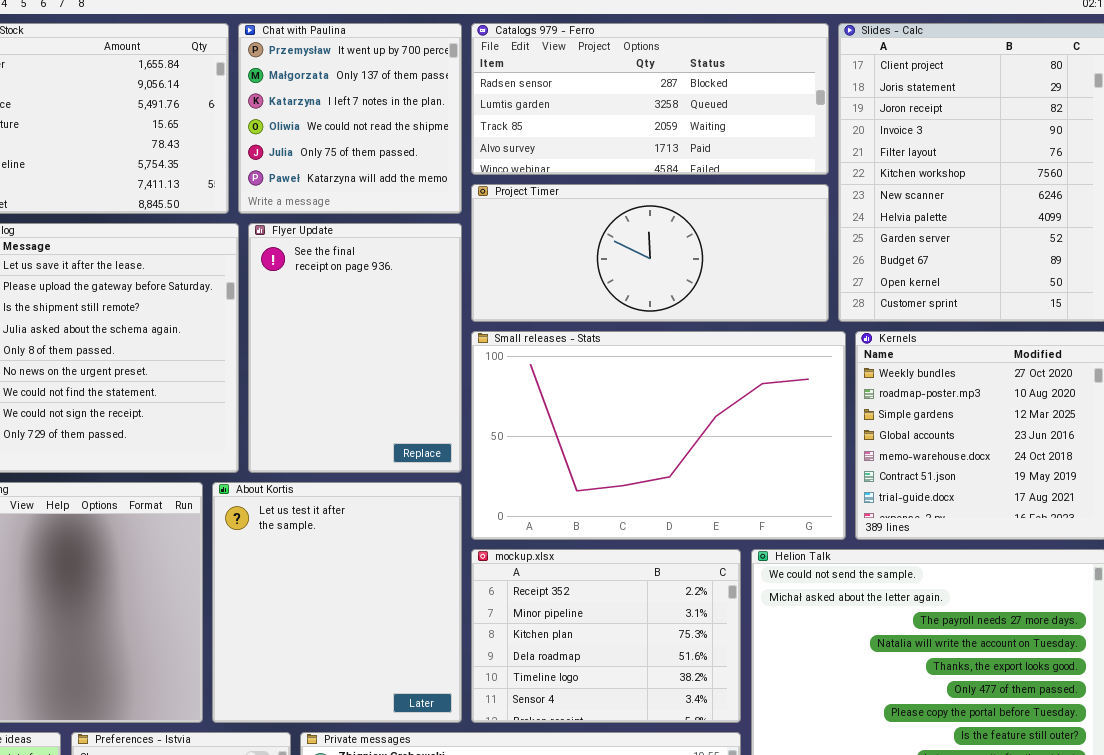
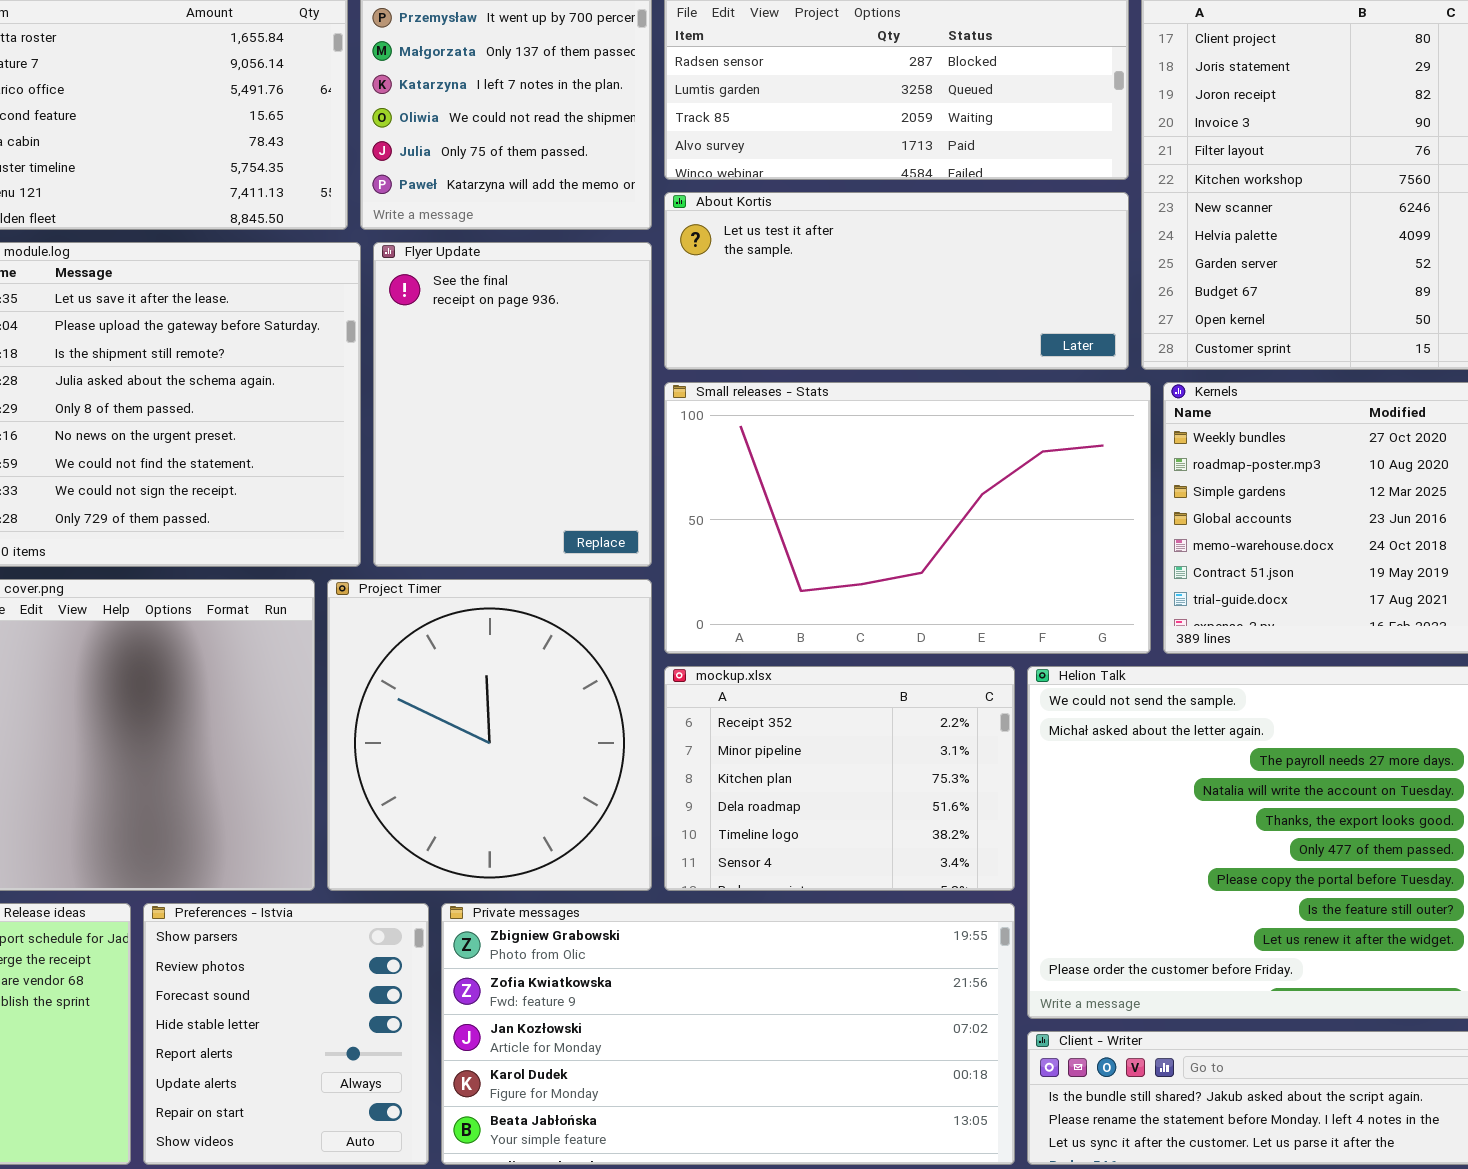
Project Timer: [471,184,829,322] -> [327,579,652,891], moved, resized
About Kortis: [212,482,462,723] -> [664,192,1129,370], moved, resized

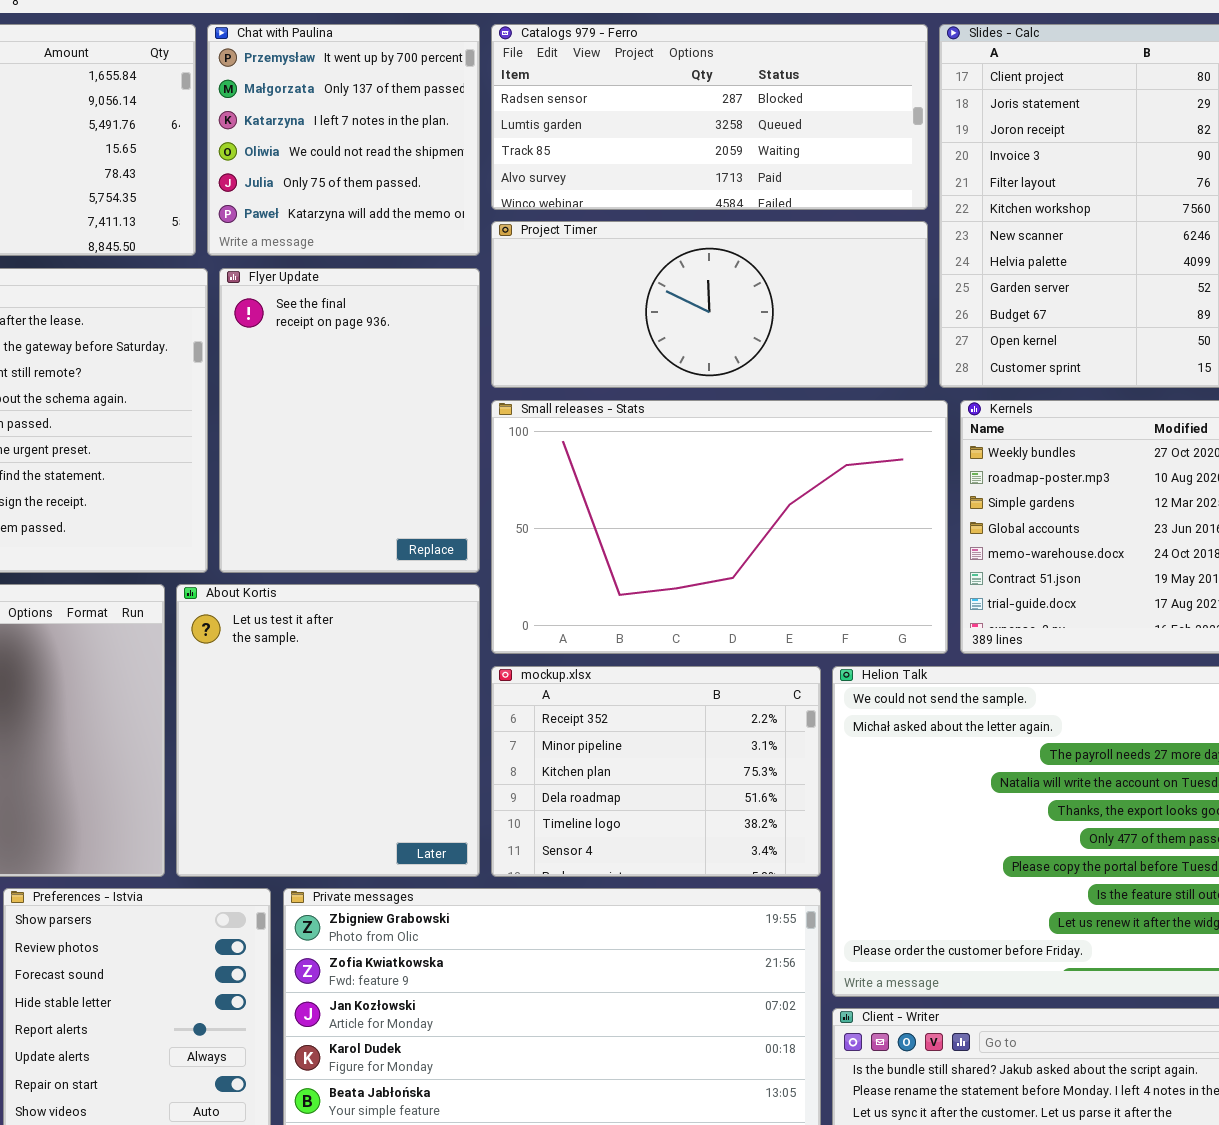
About Kortis: [664,192,1129,370] -> [176,584,480,877], moved, resized
Project Timer: [327,579,652,891] -> [491,221,928,388], moved, resized

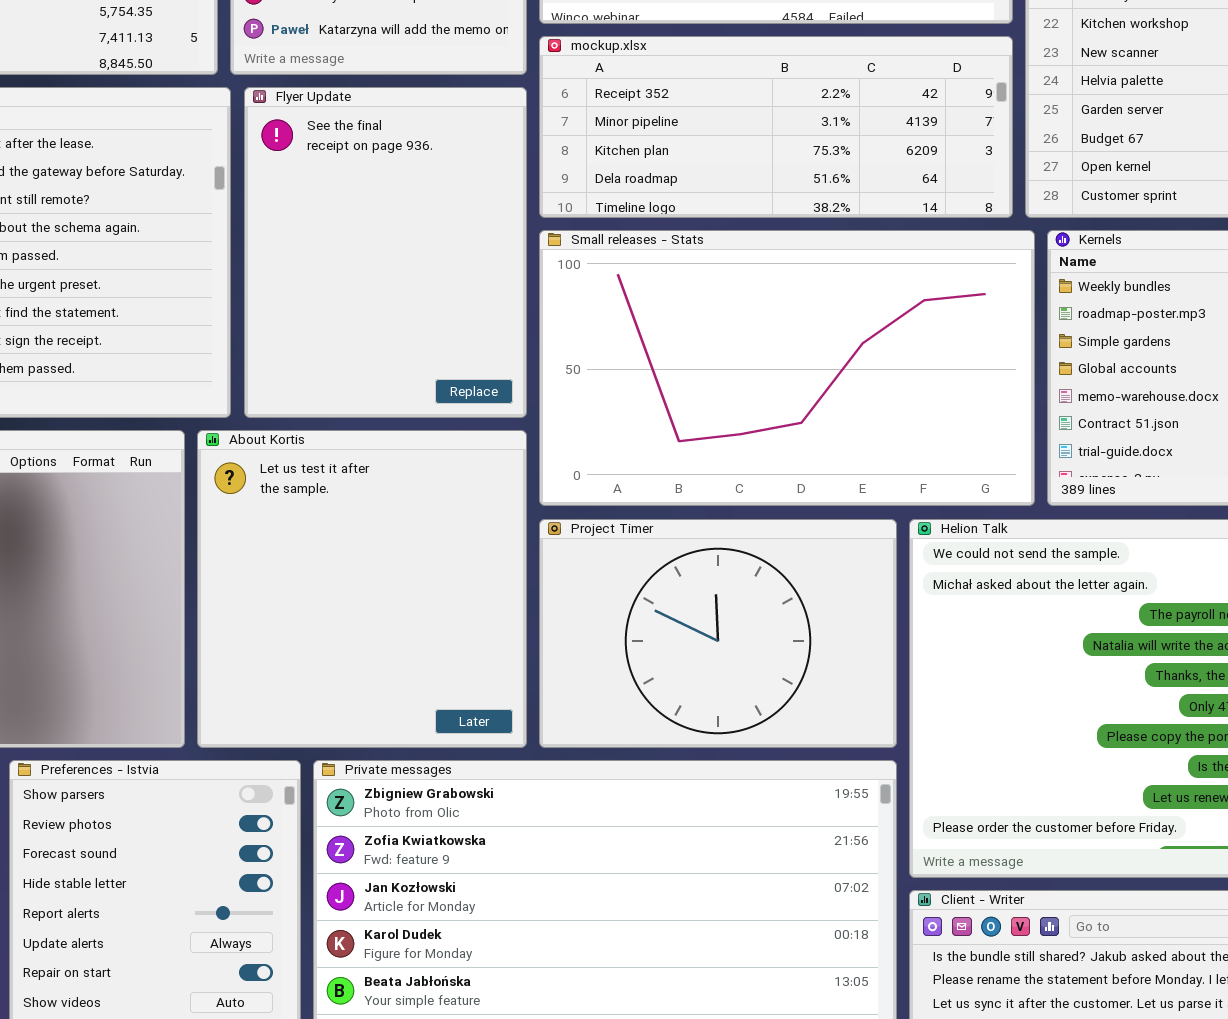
Project Timer: [491,221,928,388] -> [539,519,897,748], moved, resized
mockup.xlsx: [491,666,821,877] -> [539,36,1013,218], moved, resized

